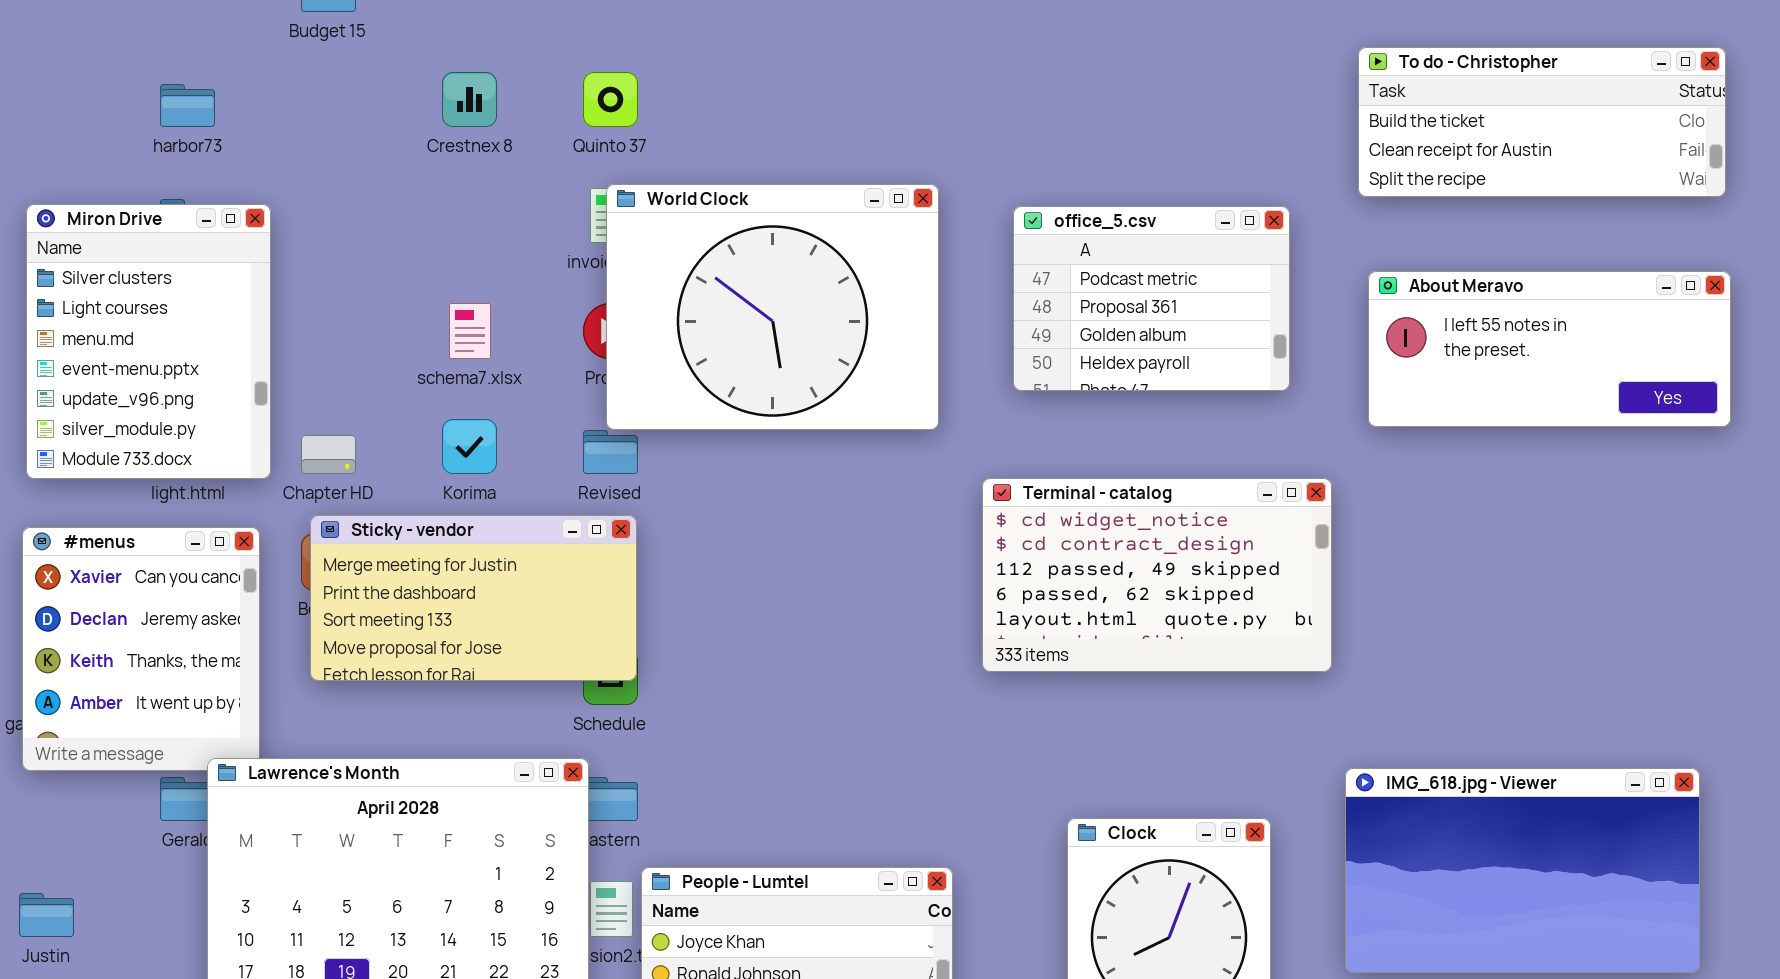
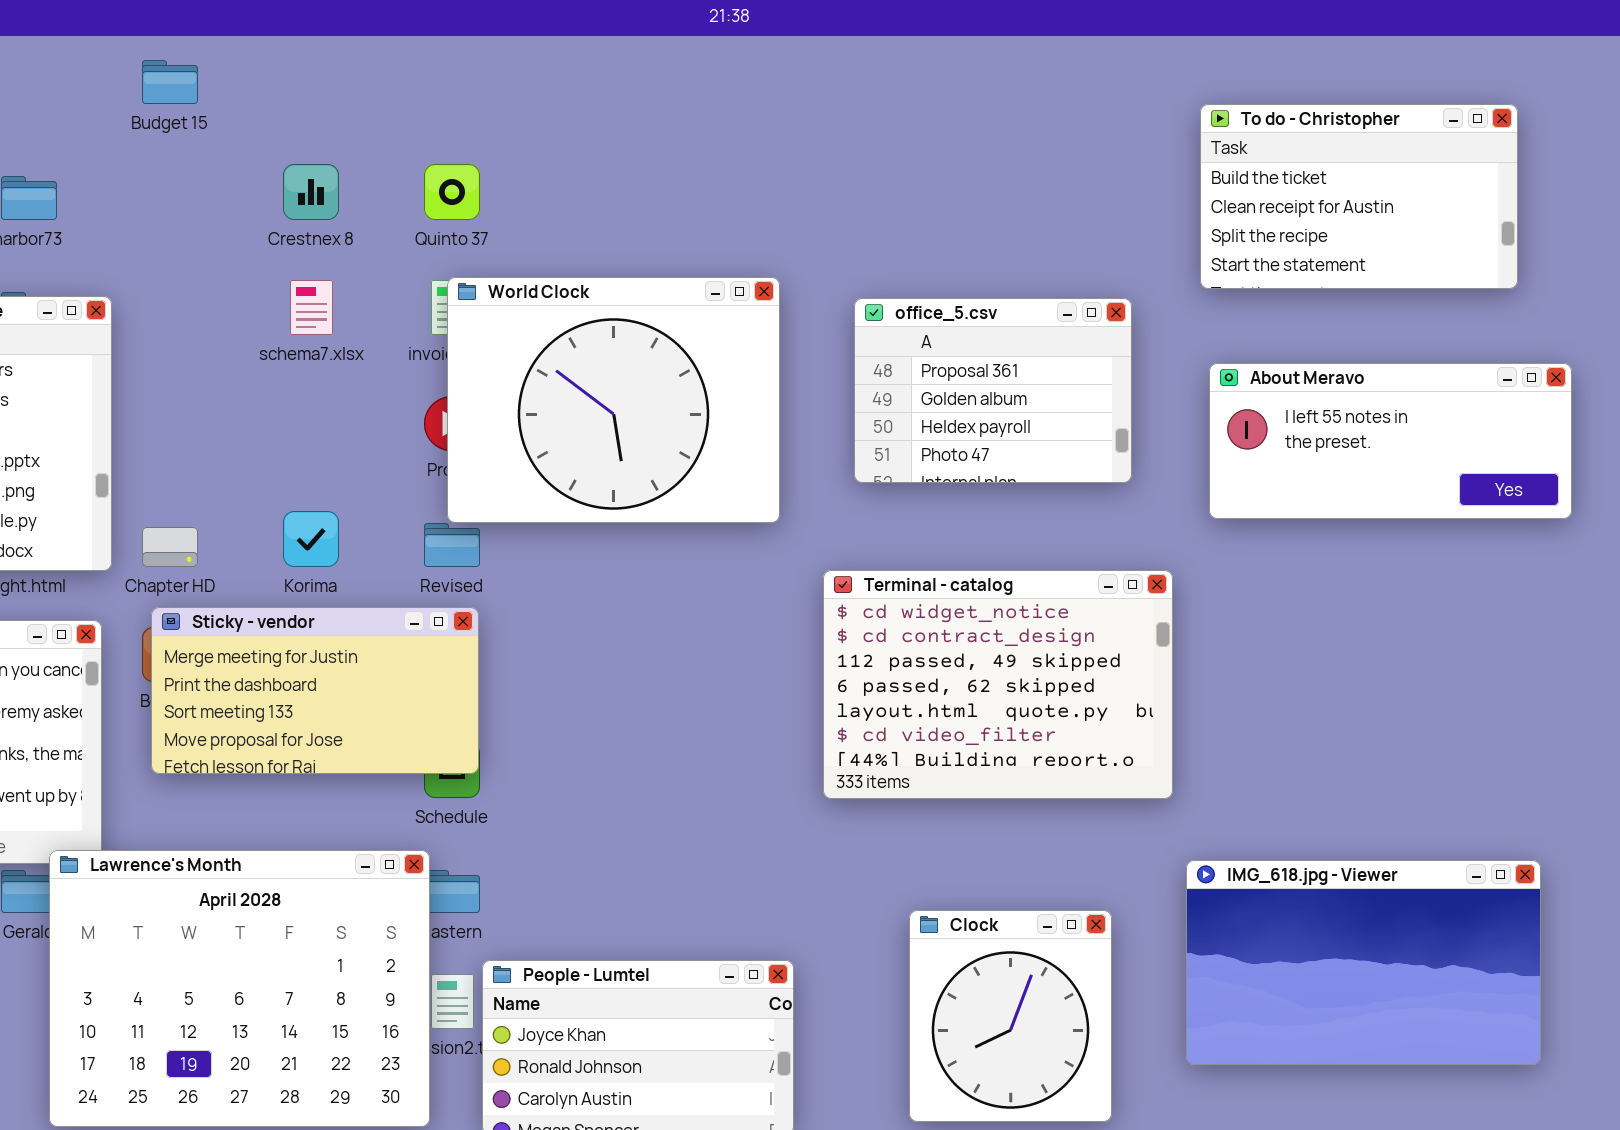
To do - Christopher: [1358,47,1726,197] -> [1200,104,1518,289], resized
office_5.csv: [1013,206,1290,391] -> [854,298,1132,483], scrolled down 1 row
schema7.xlsx: [449,303,491,359] -> [290,280,333,335], moved
Terminal - catalog: [982,478,1332,672] -> [823,570,1173,799], resized

